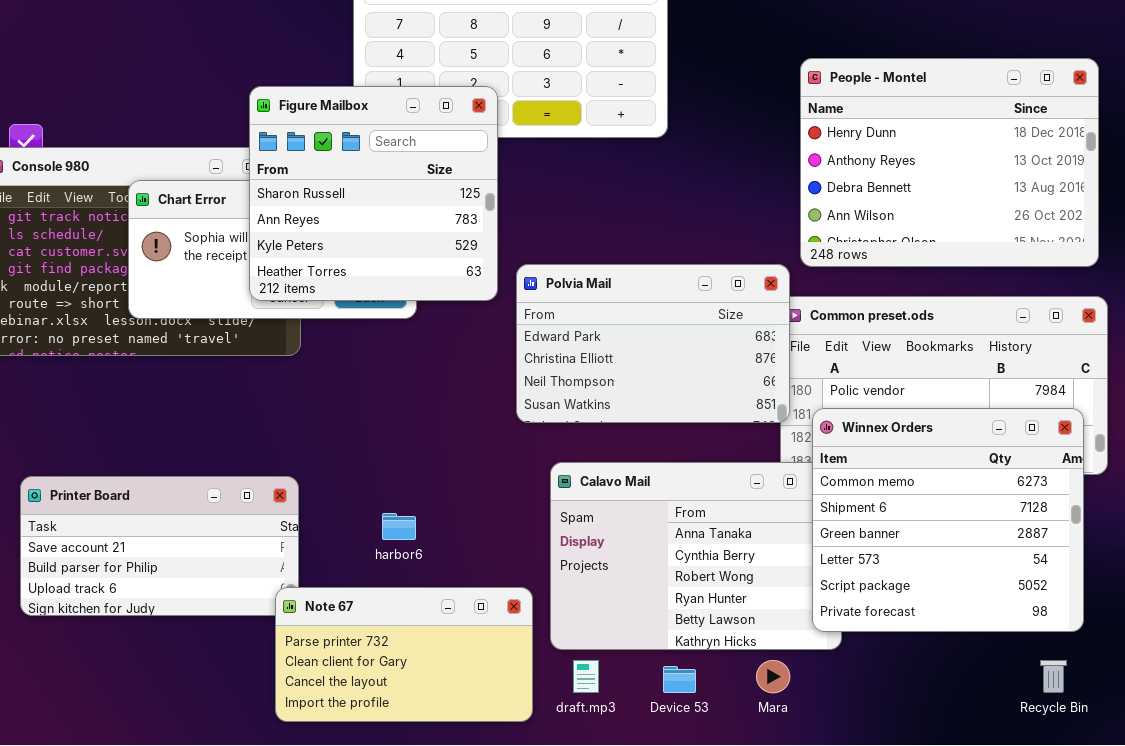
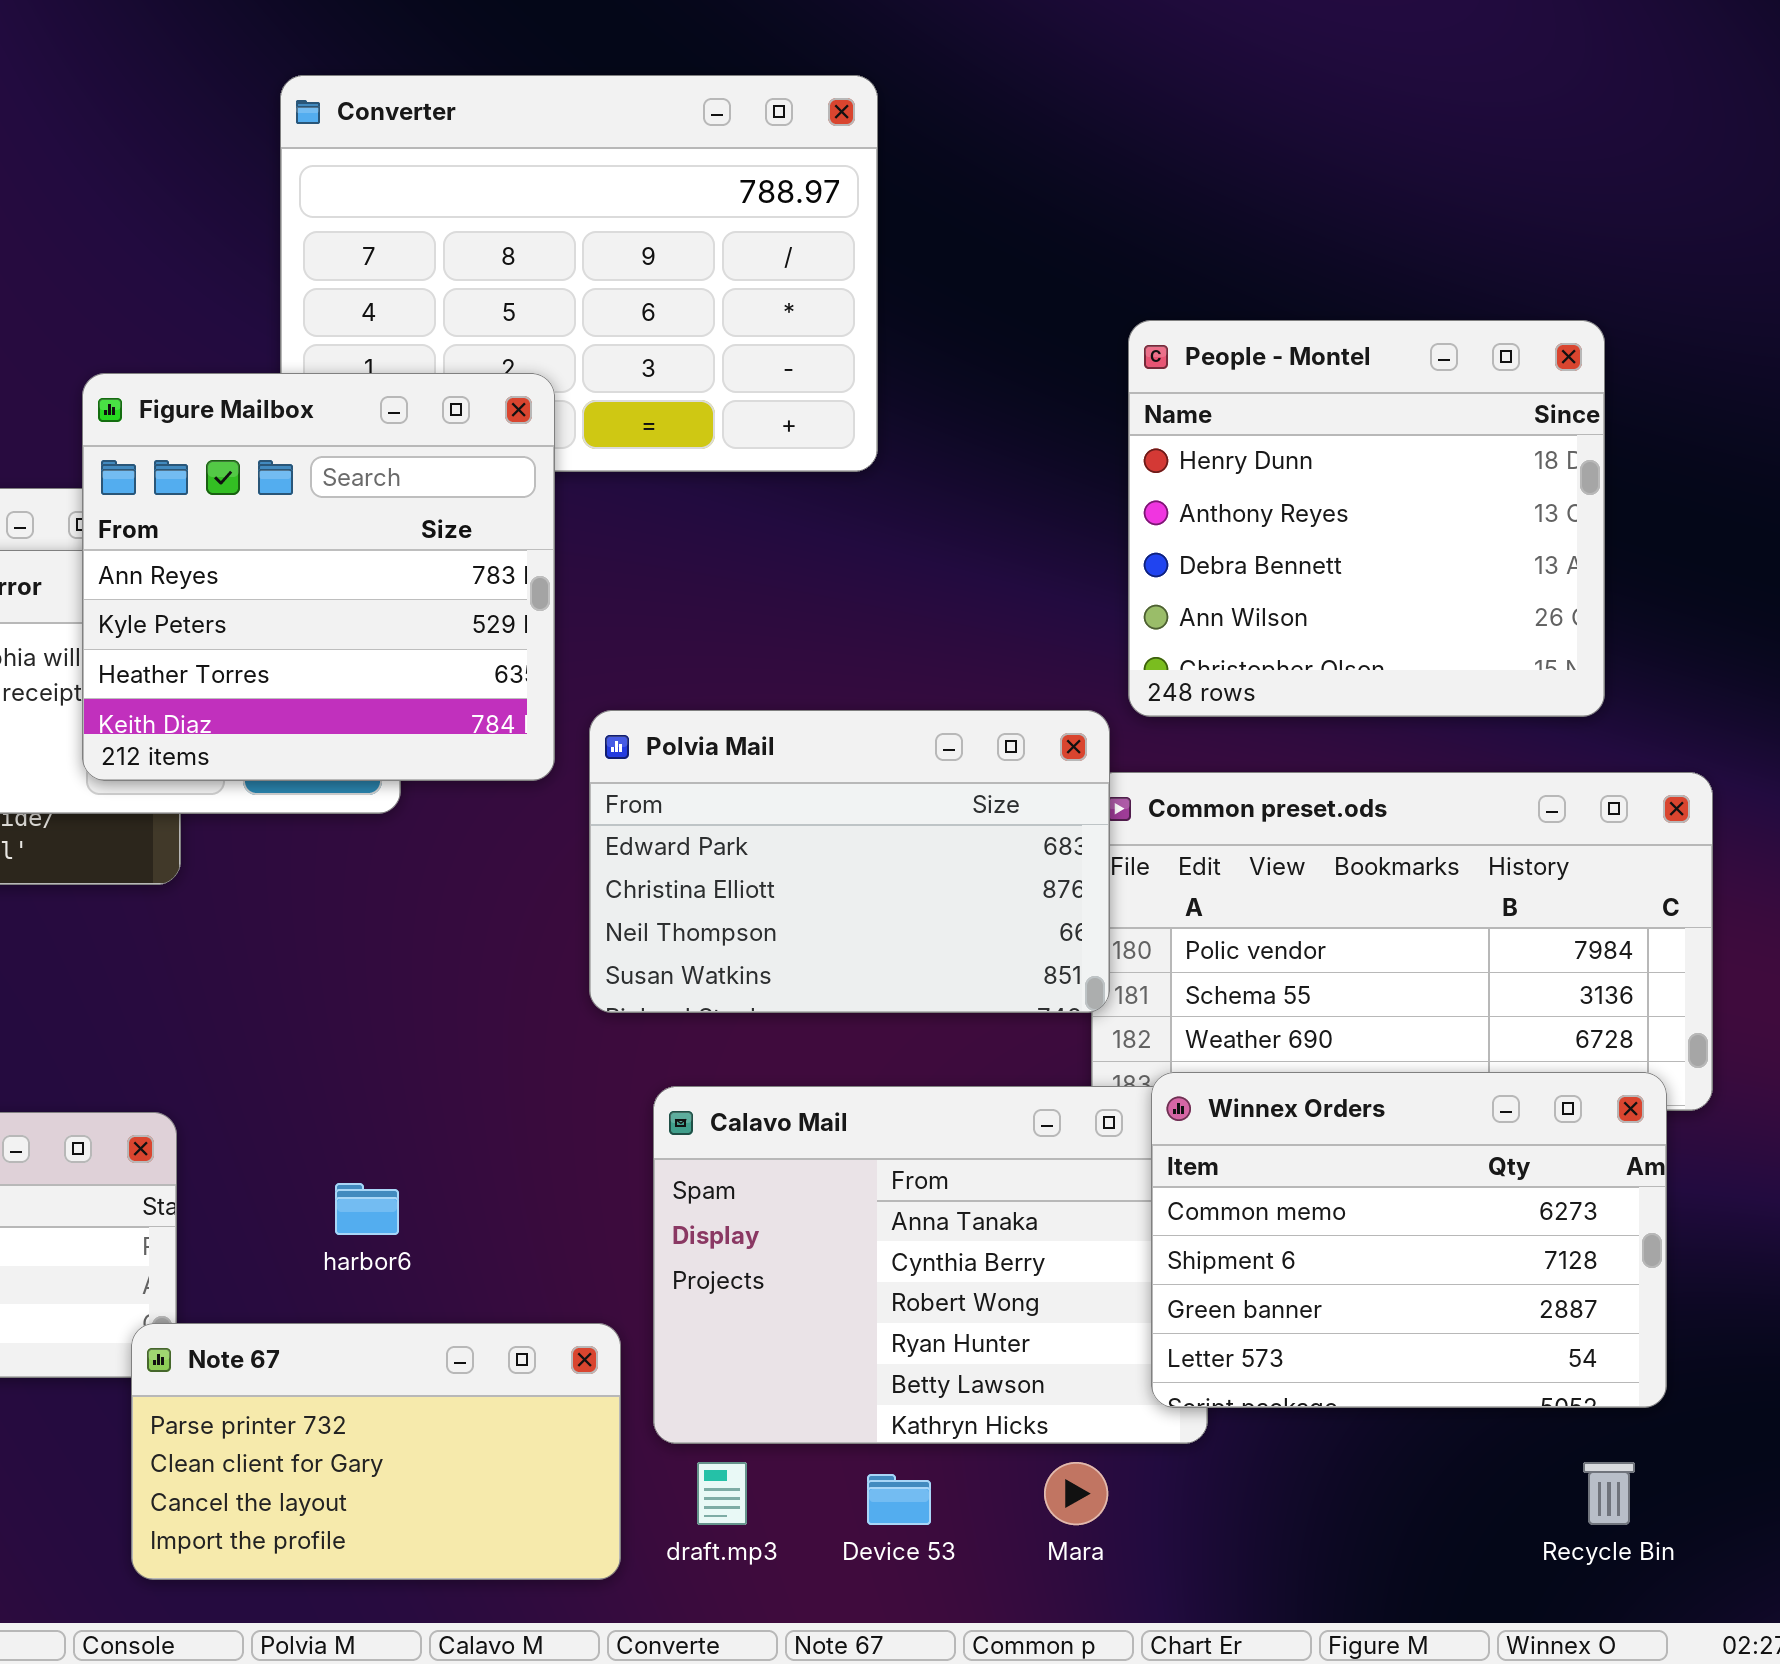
People - Montel: [800,58,1099,267] -> [1128,320,1605,717], resized
Figure Mailbox: [249,86,498,301] -> [82,373,555,781], scrolled down 1 row
Winnex Orders: [812,408,1084,632] -> [1151,1072,1667,1408], resized

